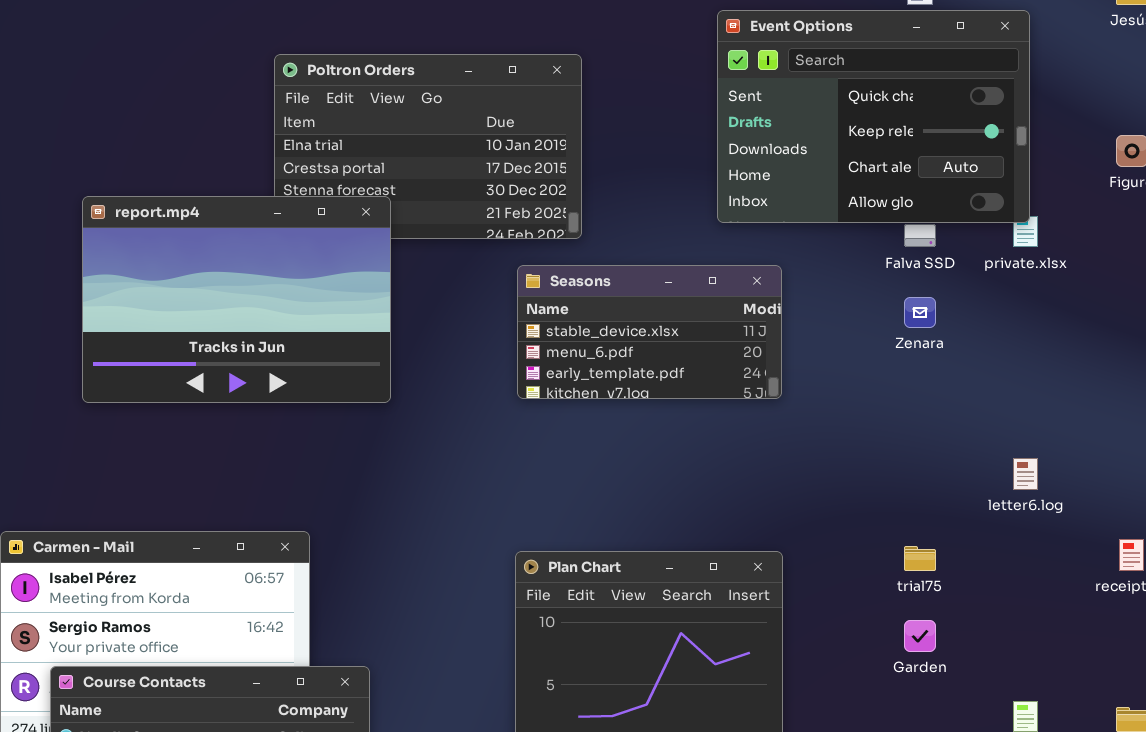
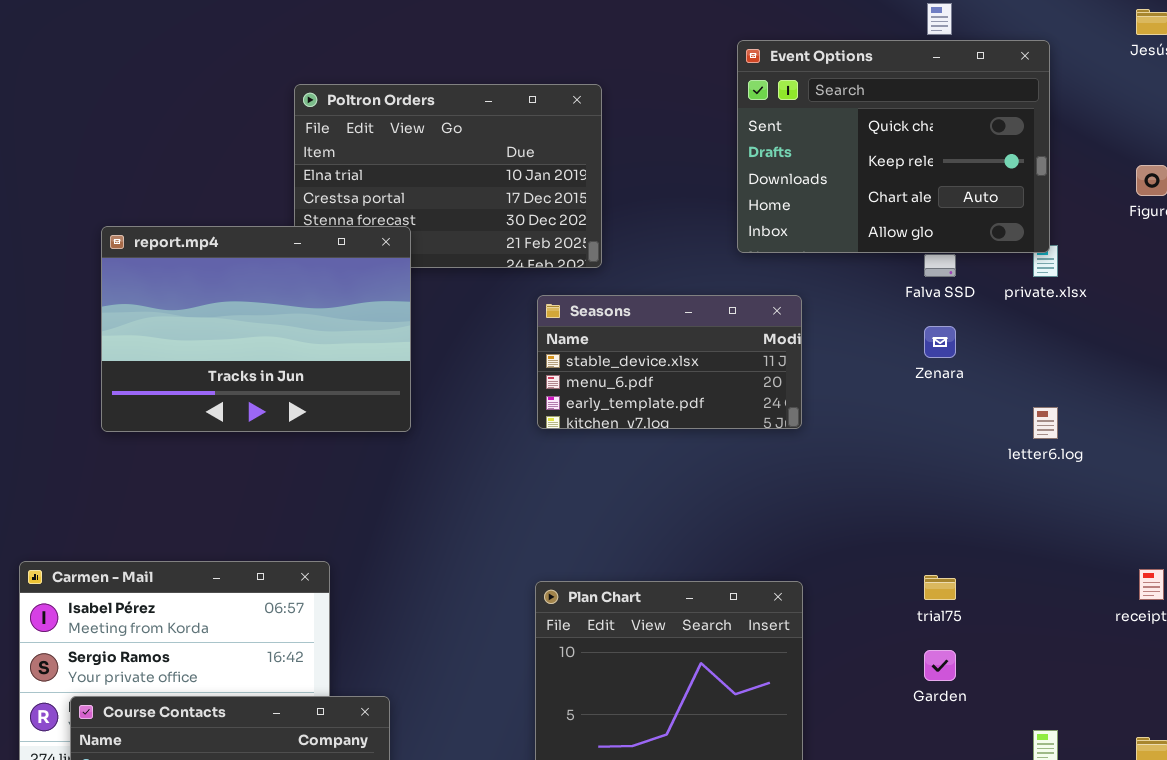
letter6.log: [1013,458,1038,490] -> [1033,407,1058,439], moved

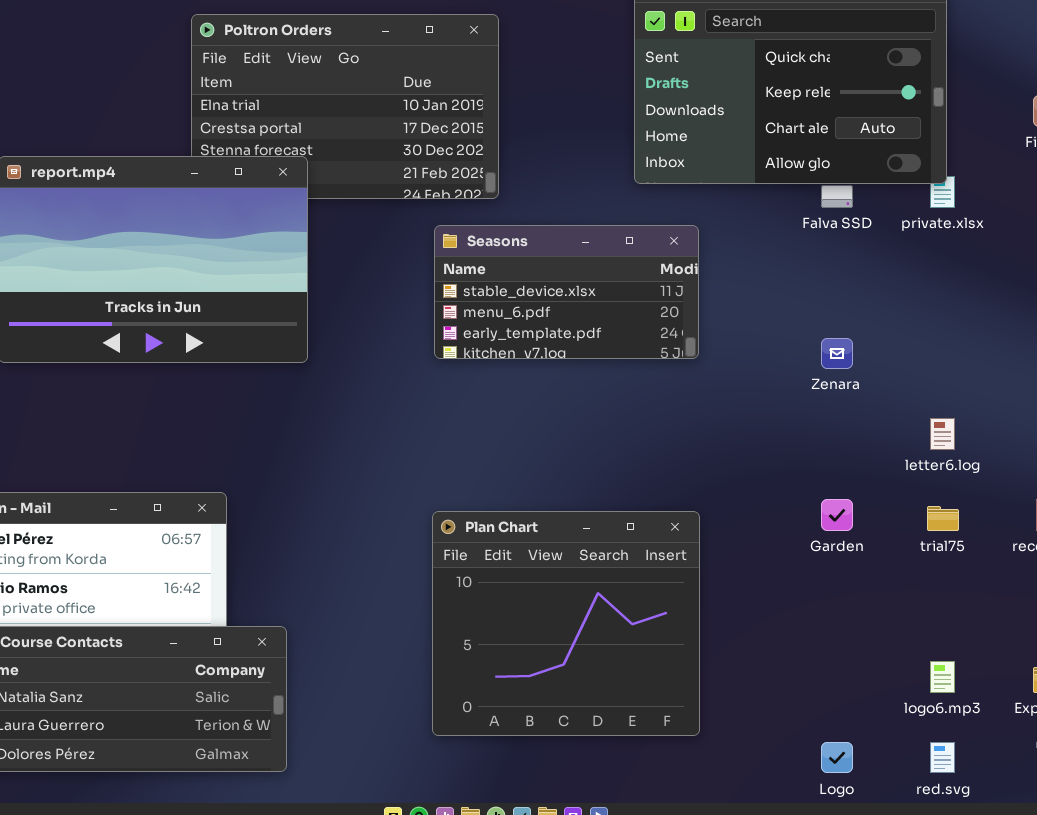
Zenara: [924,326,956,358] -> [821,338,853,369], moved
letter6.log: [1033,407,1058,439] -> [930,418,955,450], moved
trial75: [924,575,956,600] -> [927,506,959,531], moved
Garden: [924,650,956,681] -> [821,499,853,531], moved

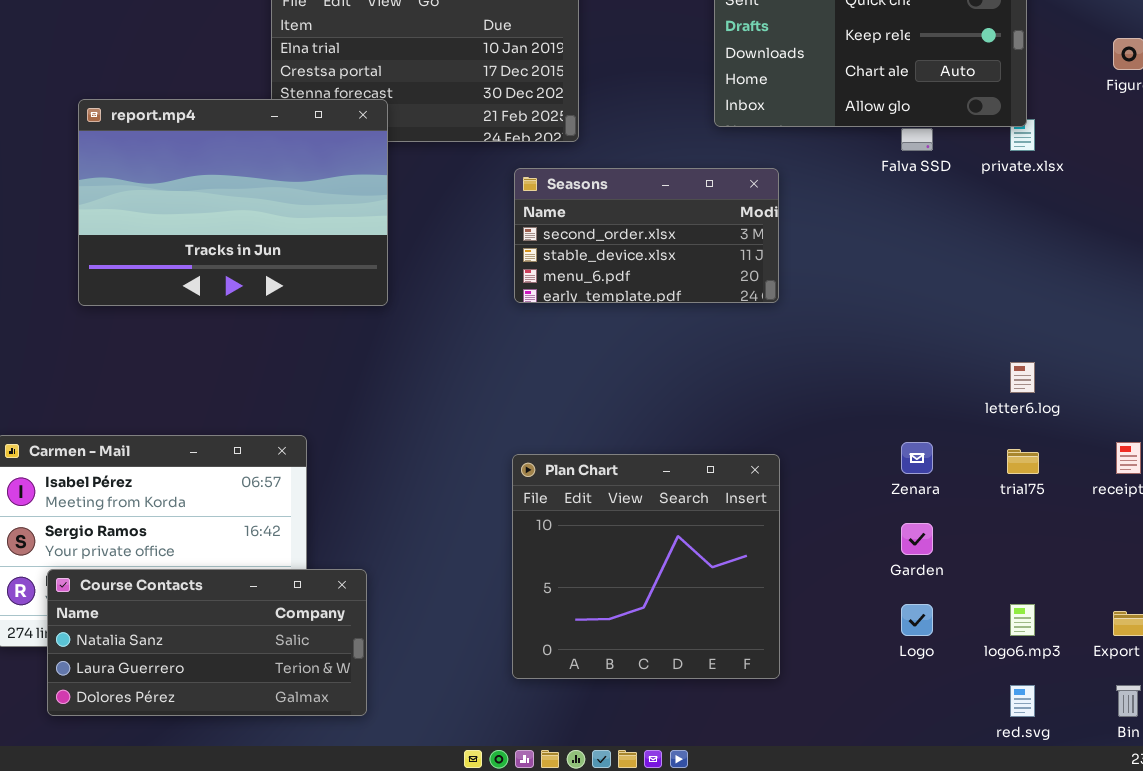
Seasons: [434,225,699,359] -> [514,168,779,303], scrolled up 1 row
Zenara: [821,338,853,369] -> [901,442,933,474], moved
Garden: [821,499,853,531] -> [901,523,933,555], moved
Logo: [821,742,853,773] -> [901,604,933,636], moved

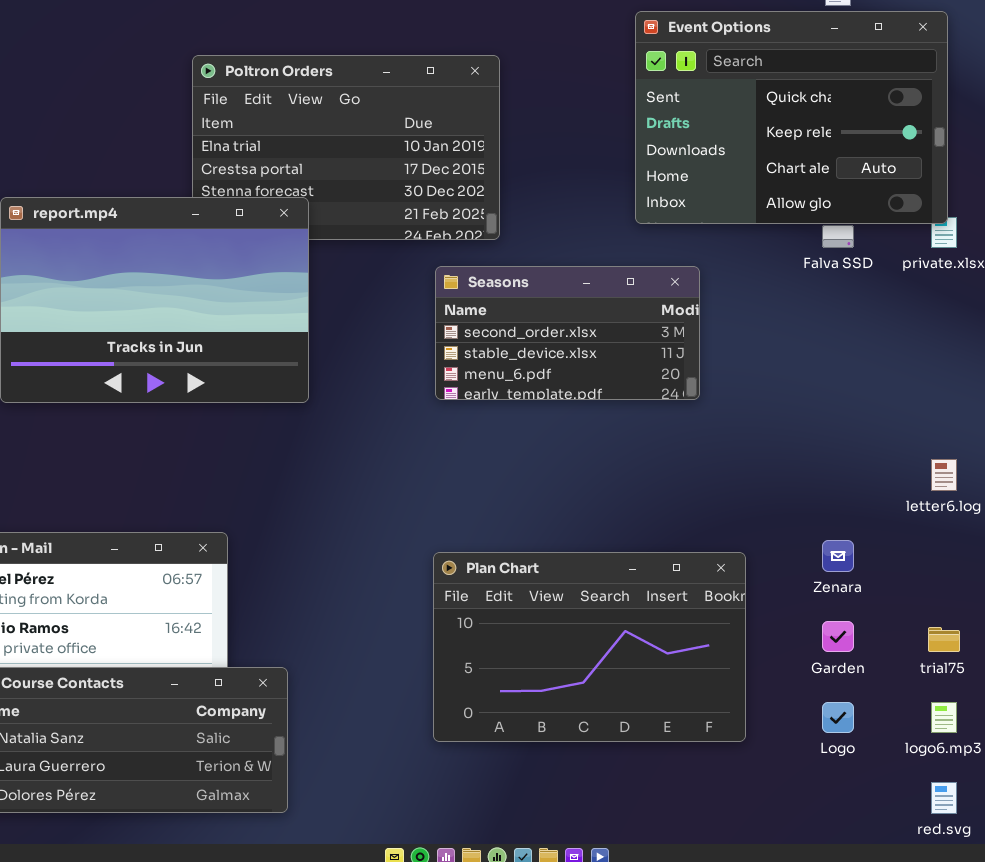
trial75: [1007,449,1039,474] -> [928,627,960,652], moved
Plan Chart: [512,454,780,679] -> [433,552,746,742], resized

